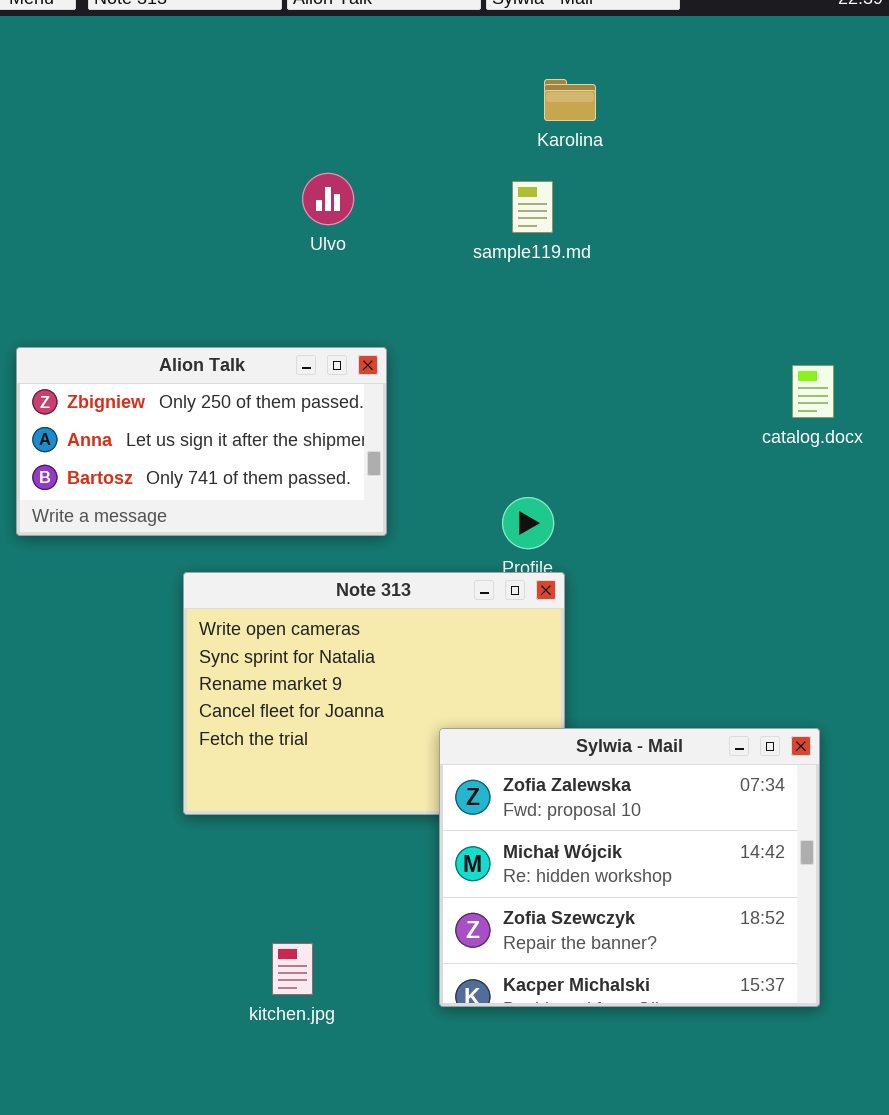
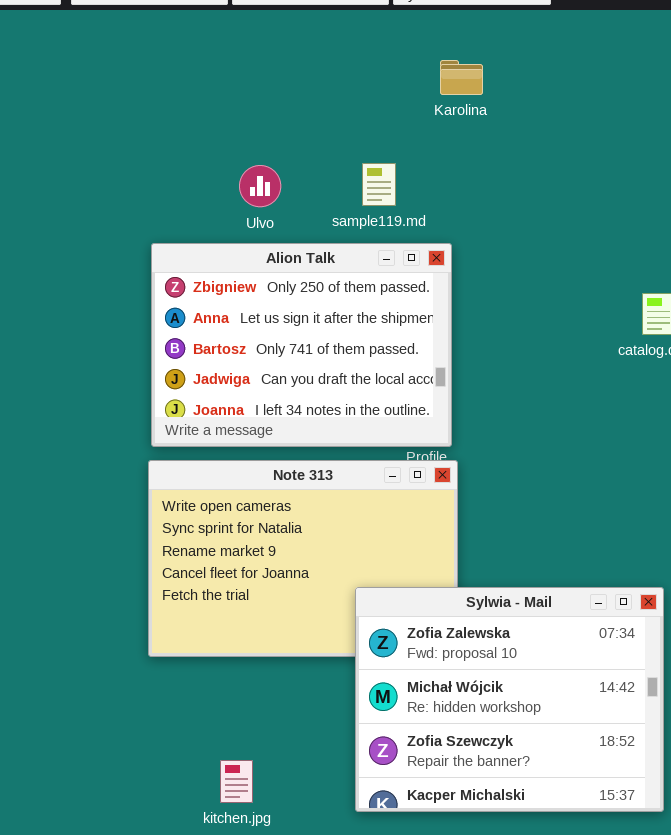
Ulvo: [302,173,354,225] -> [239,165,281,207], moved
sample119.md: [512,181,553,233] -> [362,163,396,206], moved
Alion Talk: [16,347,387,536] -> [151,243,452,447], moved, resized

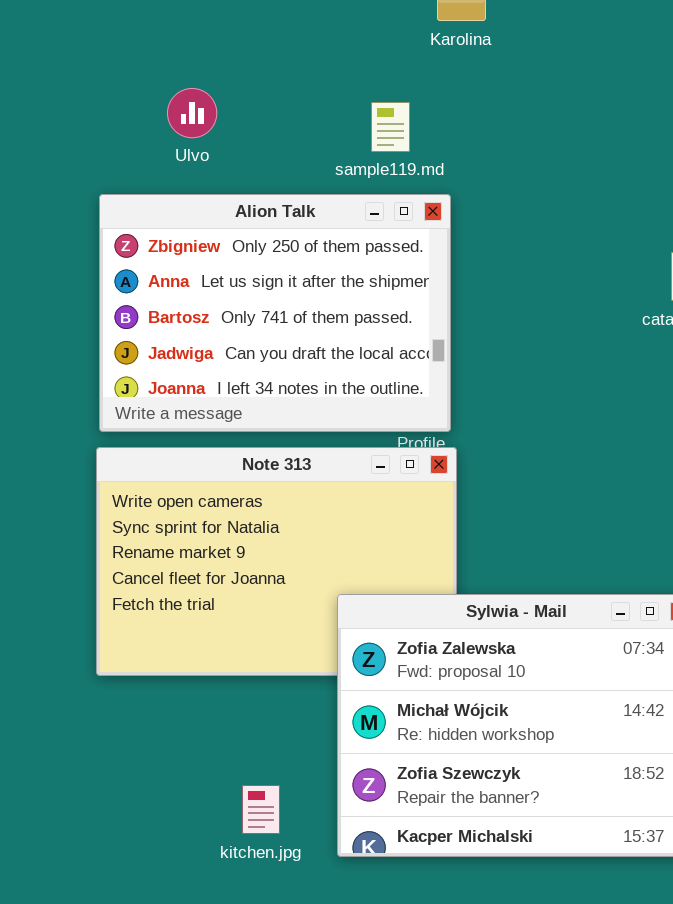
sample119.md: [362,163,396,206] -> [371,102,410,152], moved
Ulvo: [239,165,281,207] -> [167,88,217,138], moved
kitchen.jpg: [220,760,253,803] -> [242,785,280,834], moved

